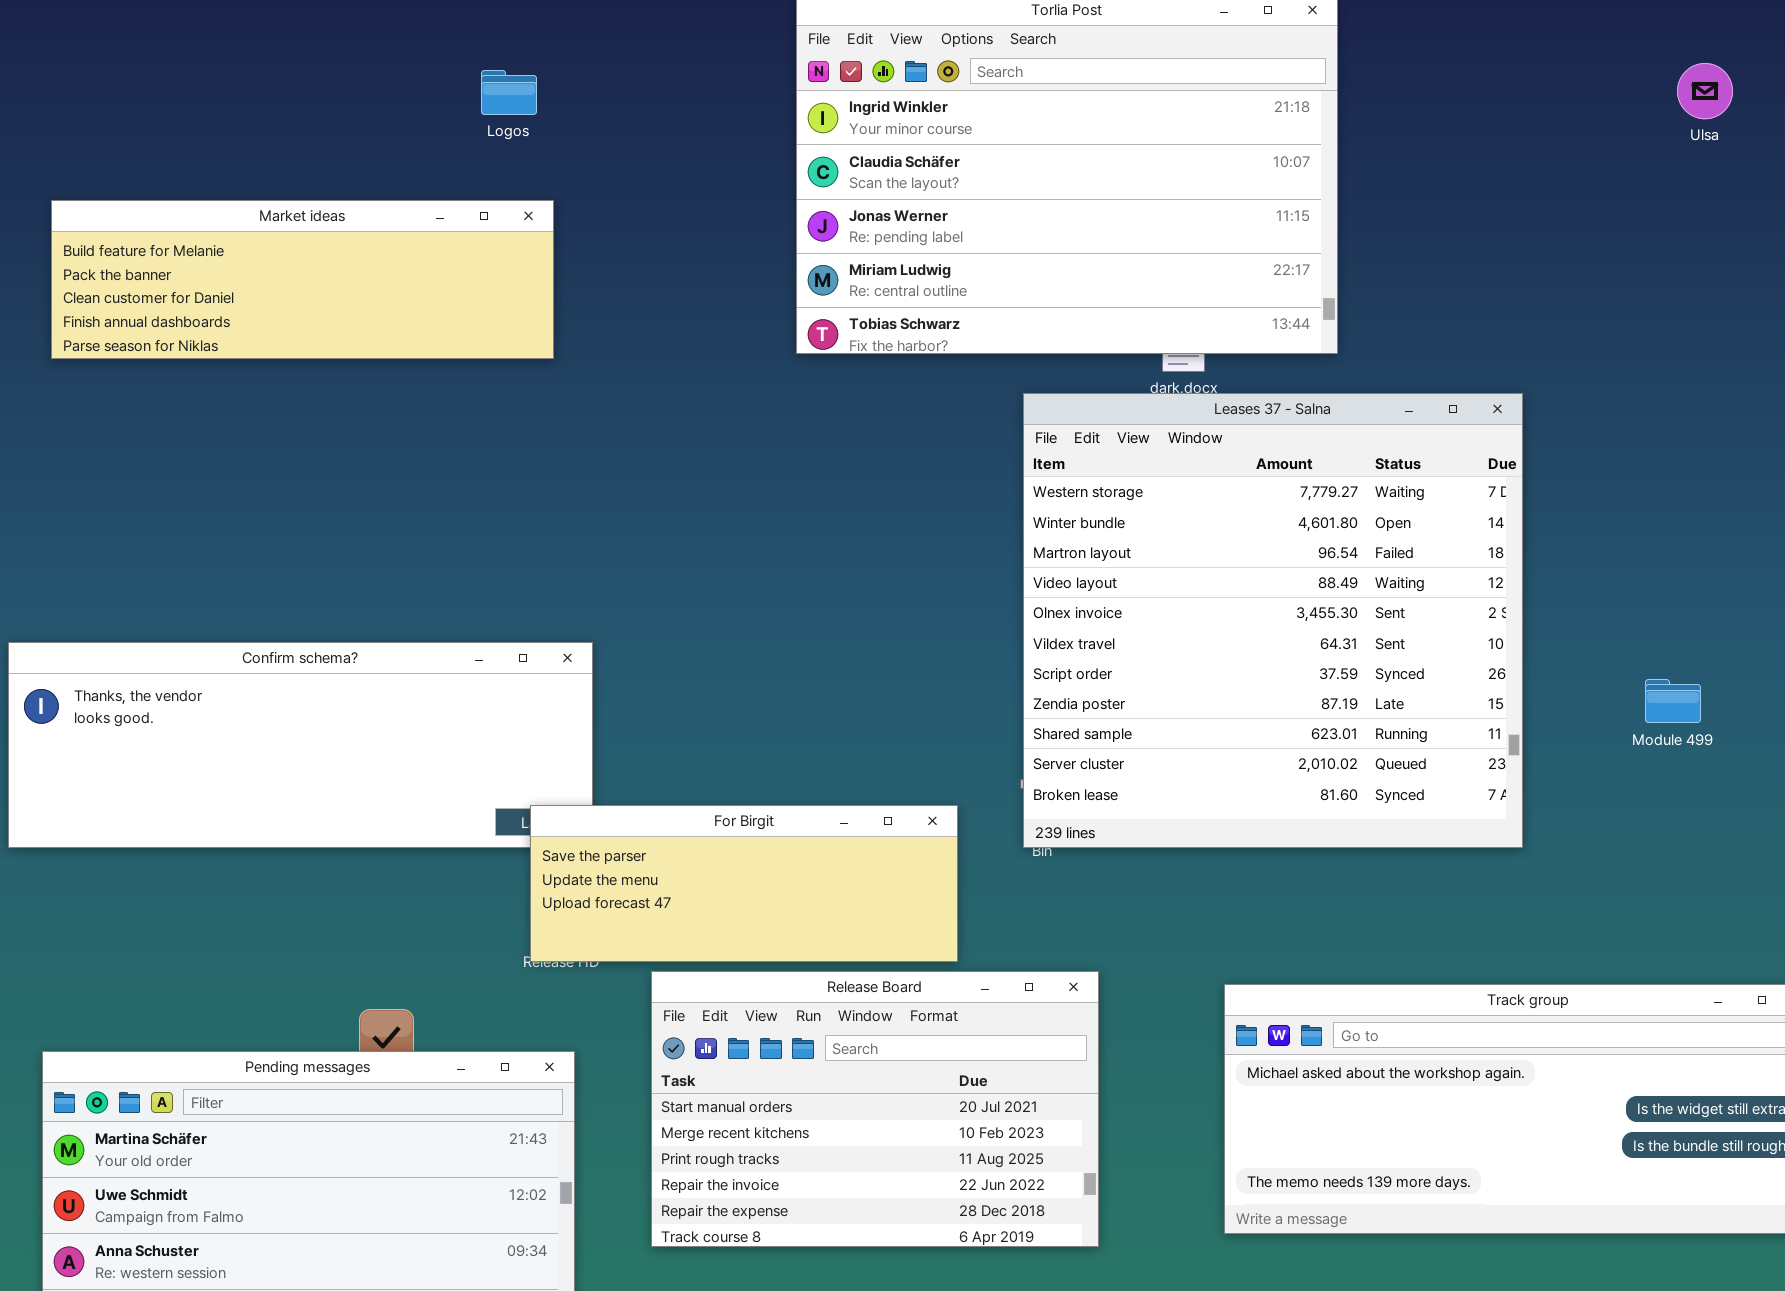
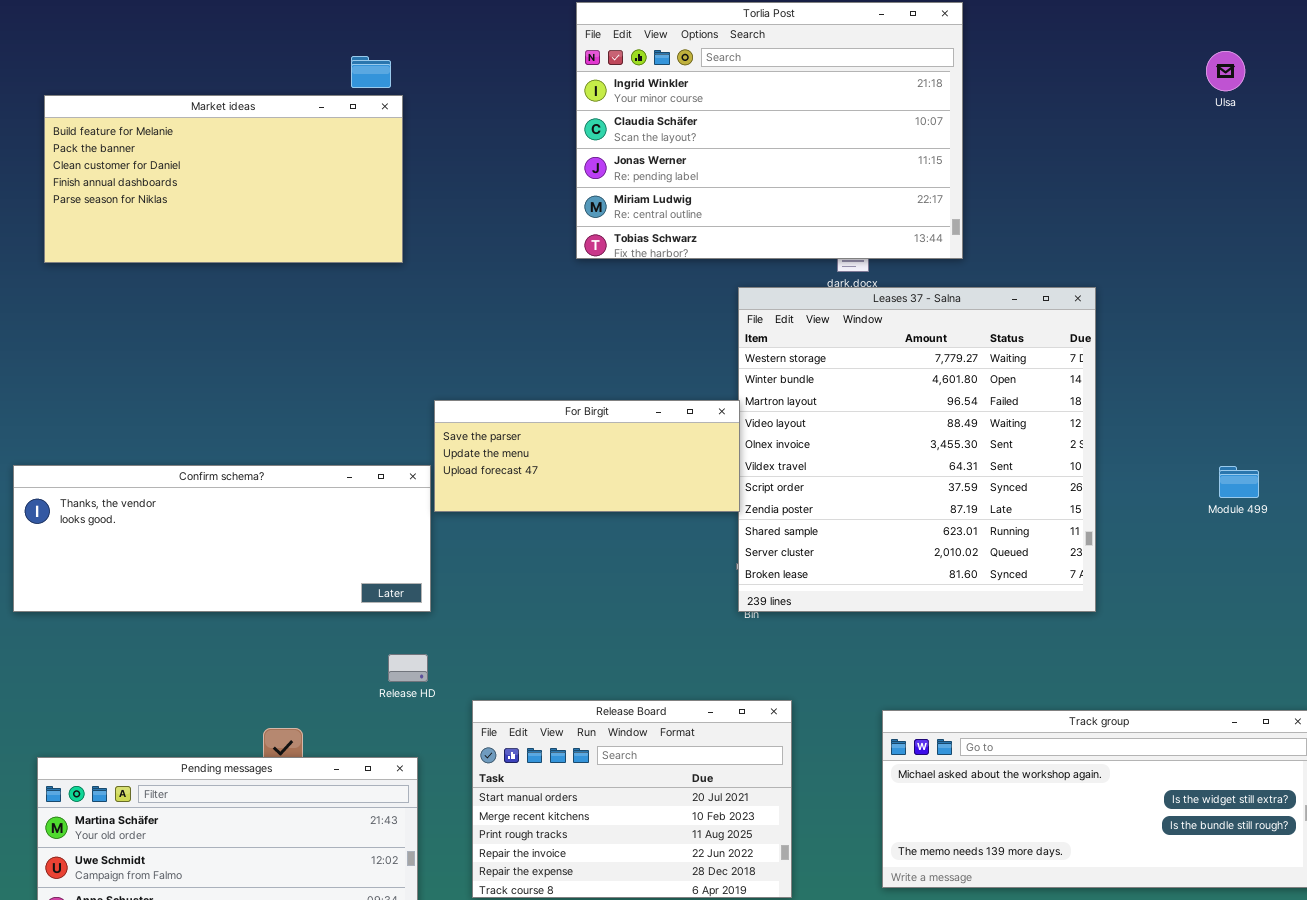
Market ideas: [51,200,554,359] -> [44,95,403,263], resized
Module 499: [1645,679,1701,723] -> [1219,466,1259,498], moved
For Birgit: [530,805,958,962] -> [434,400,740,512], moved

